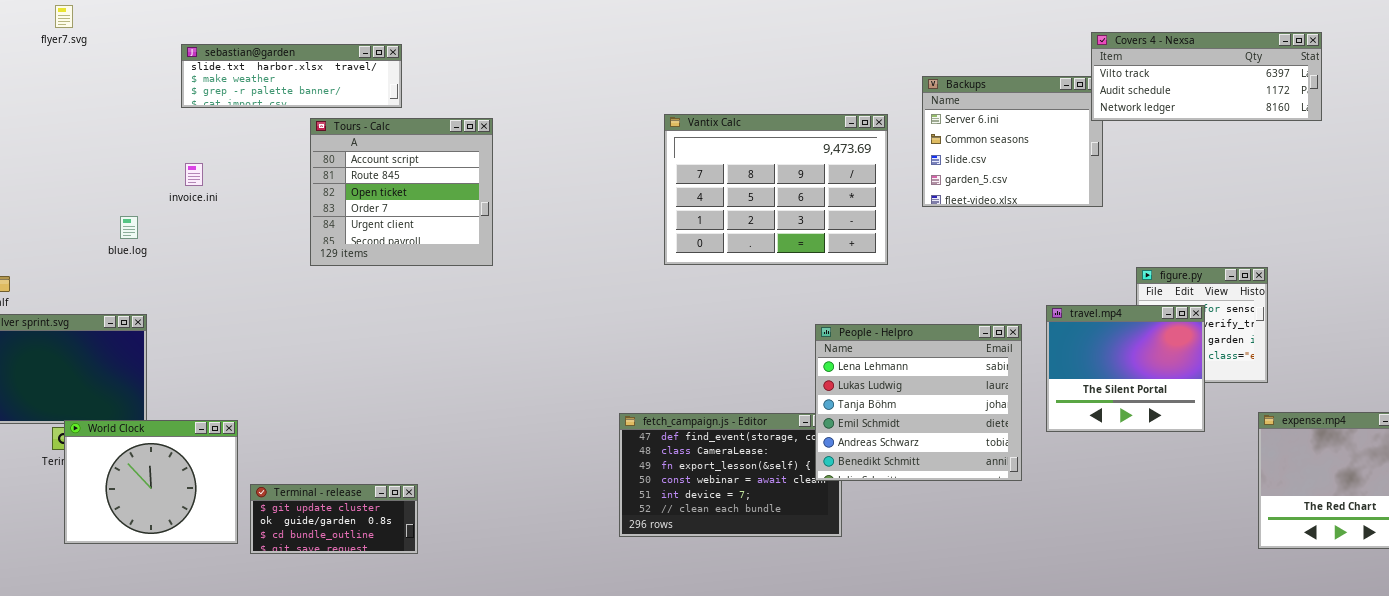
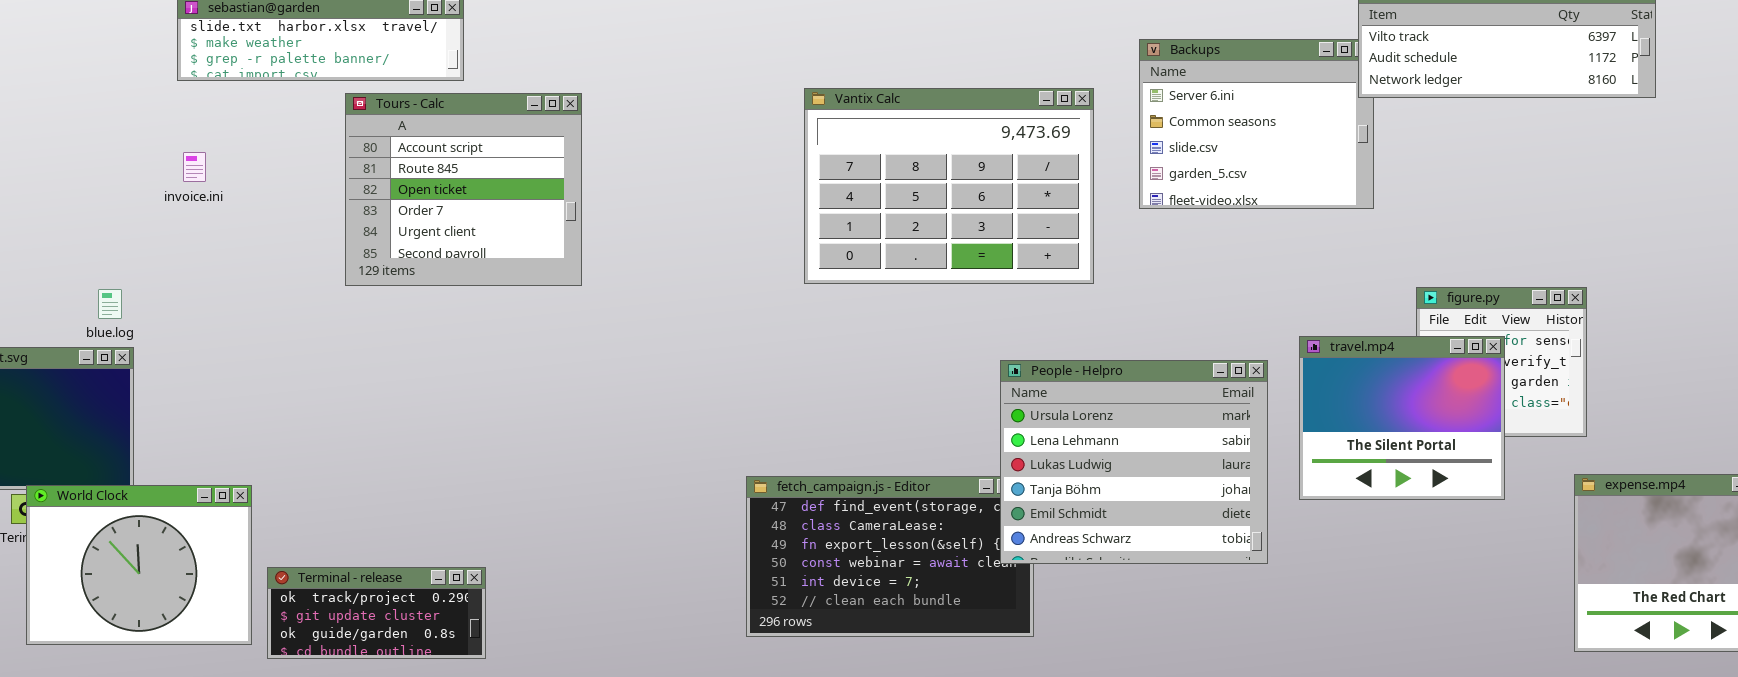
blue.log: [120,216,138,239] -> [98,289,122,319], moved
People - Helpro: [815,324,1022,481] -> [1000,360,1268,564], scrolled up 1 row
Terminal - release: [250,484,418,554] -> [267,567,486,659], scrolled up 1 row

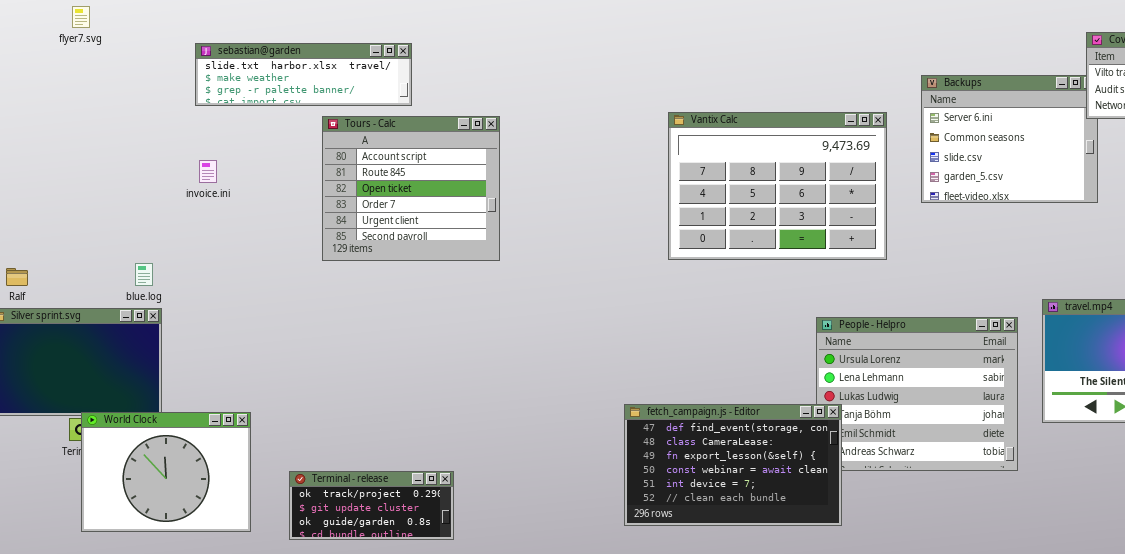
fetch_campaign.js - Editor: [746,476,1034,637] -> [624,404,842,526], raised
Terminal - release: [267,567,486,659] -> [289,471,454,540], moved

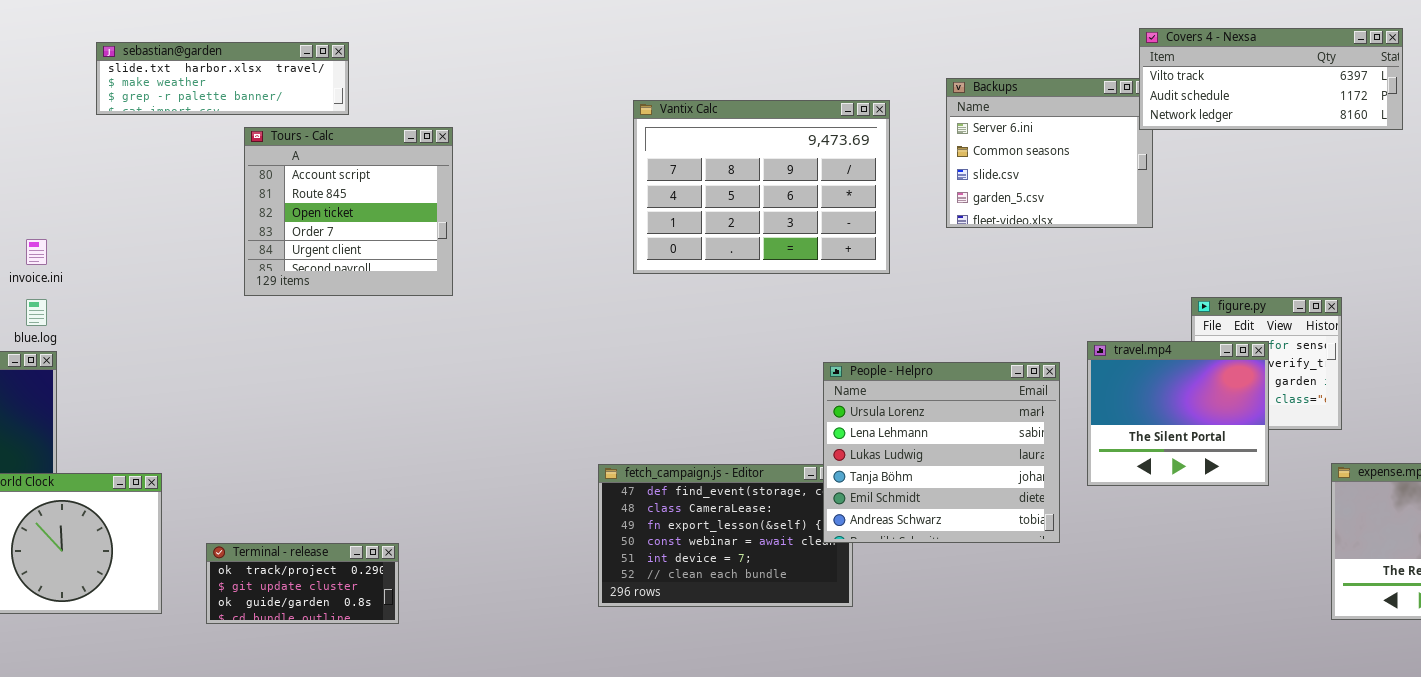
Vantix Calc: [668,112,887,260] -> [633,100,890,274], moved
invoice.ini: [199,160,217,183] -> [26,239,47,265], moved
People - Helpro: [816,317,1018,471] -> [823,362,1060,543], raised

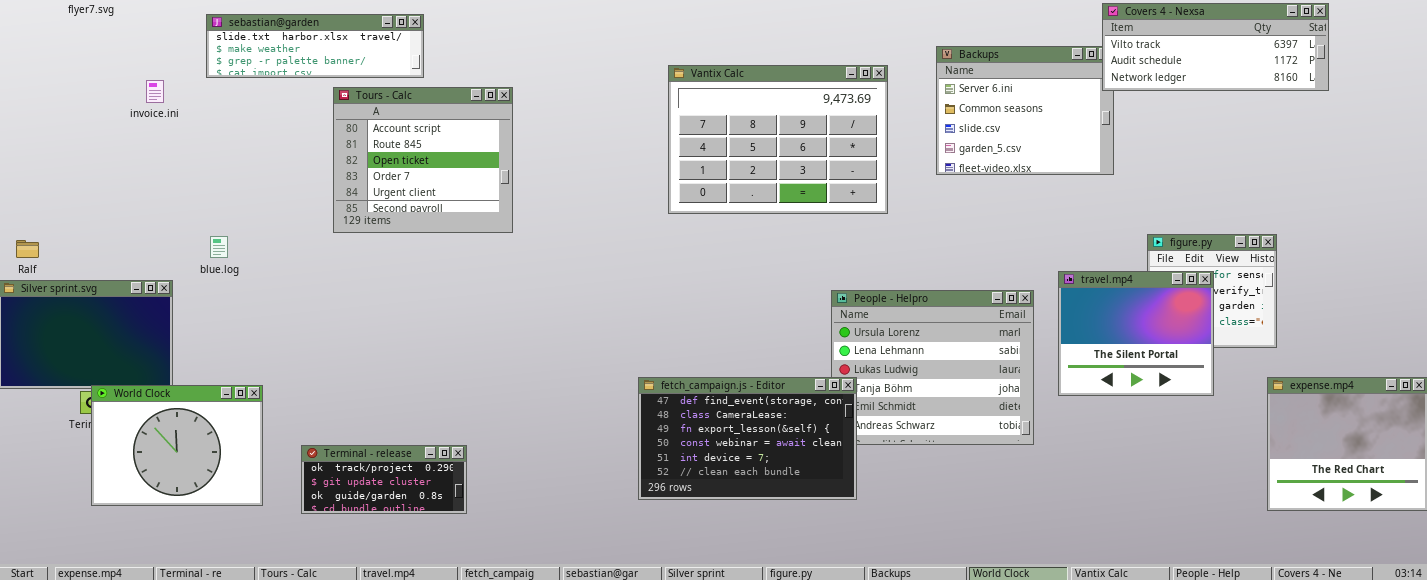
invoice.ini: [26,239,47,265] -> [146,80,164,103], moved
blue.log: [26,299,47,326] -> [210,236,228,258], moved
fetch_campaign.js - Editor: [598,464,853,607] -> [638,377,857,500], raised

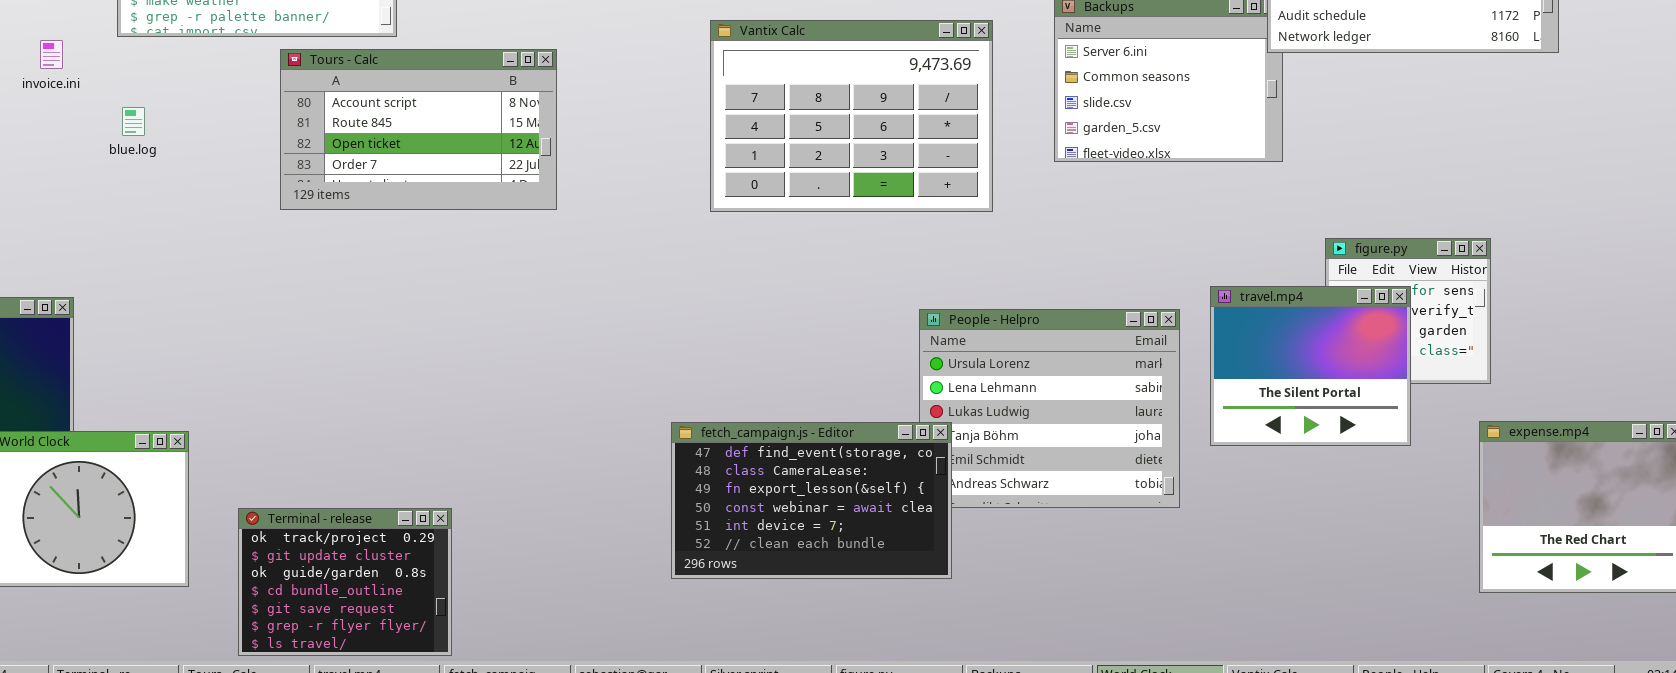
Tours - Calc: [333,87,513,233] -> [280,49,557,210], resized
blue.log: [210,236,228,258] -> [122,107,145,136], moved
Terminal - release: [301,445,467,514] -> [238,508,452,656], resized

